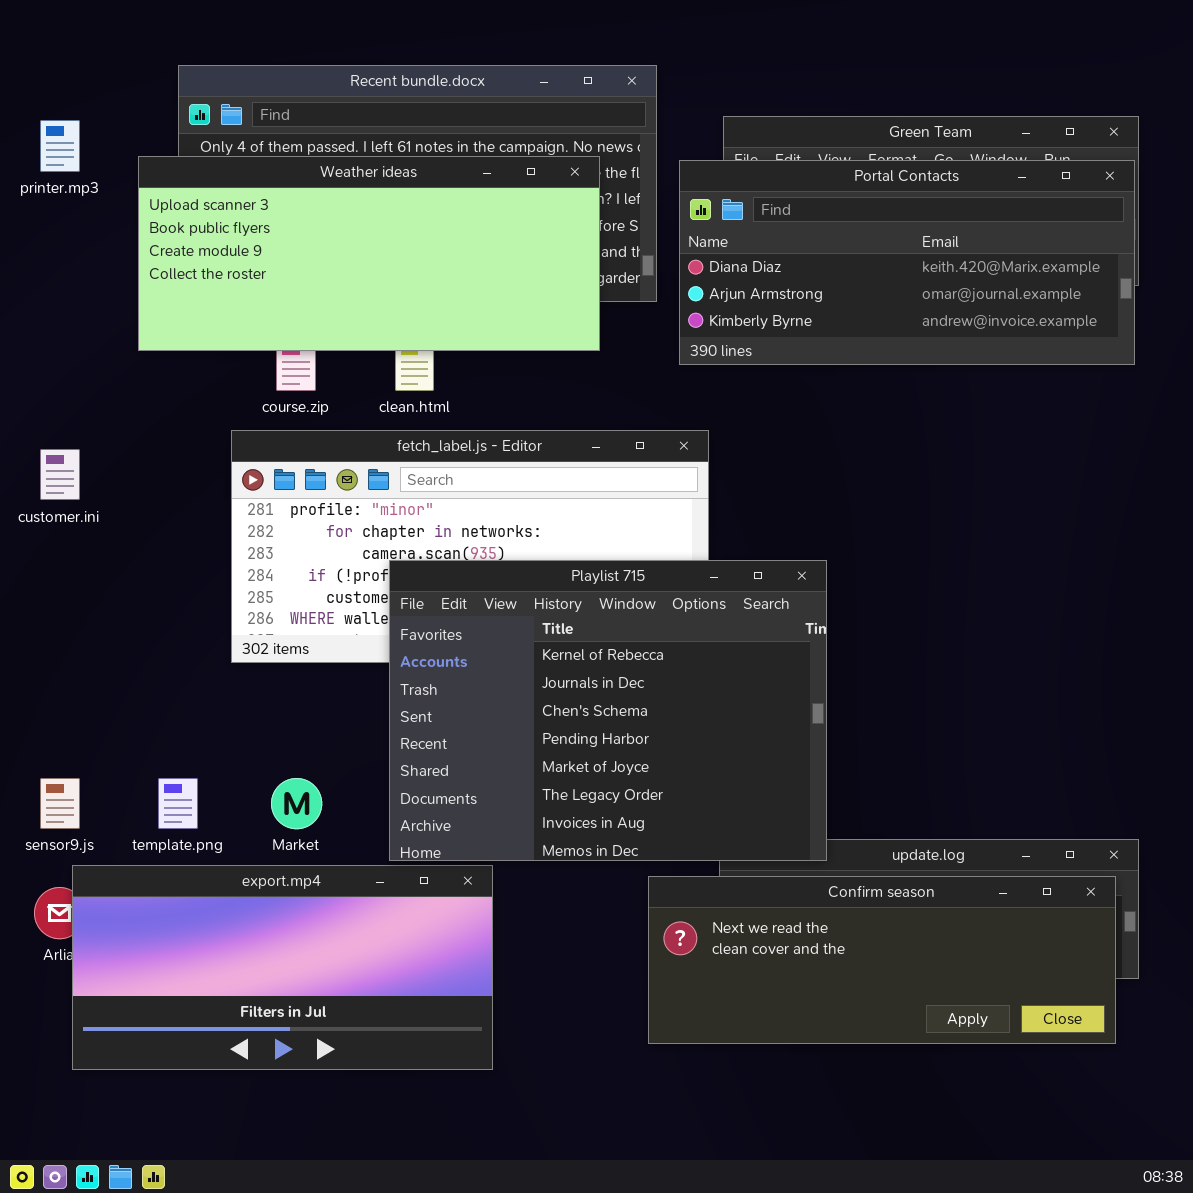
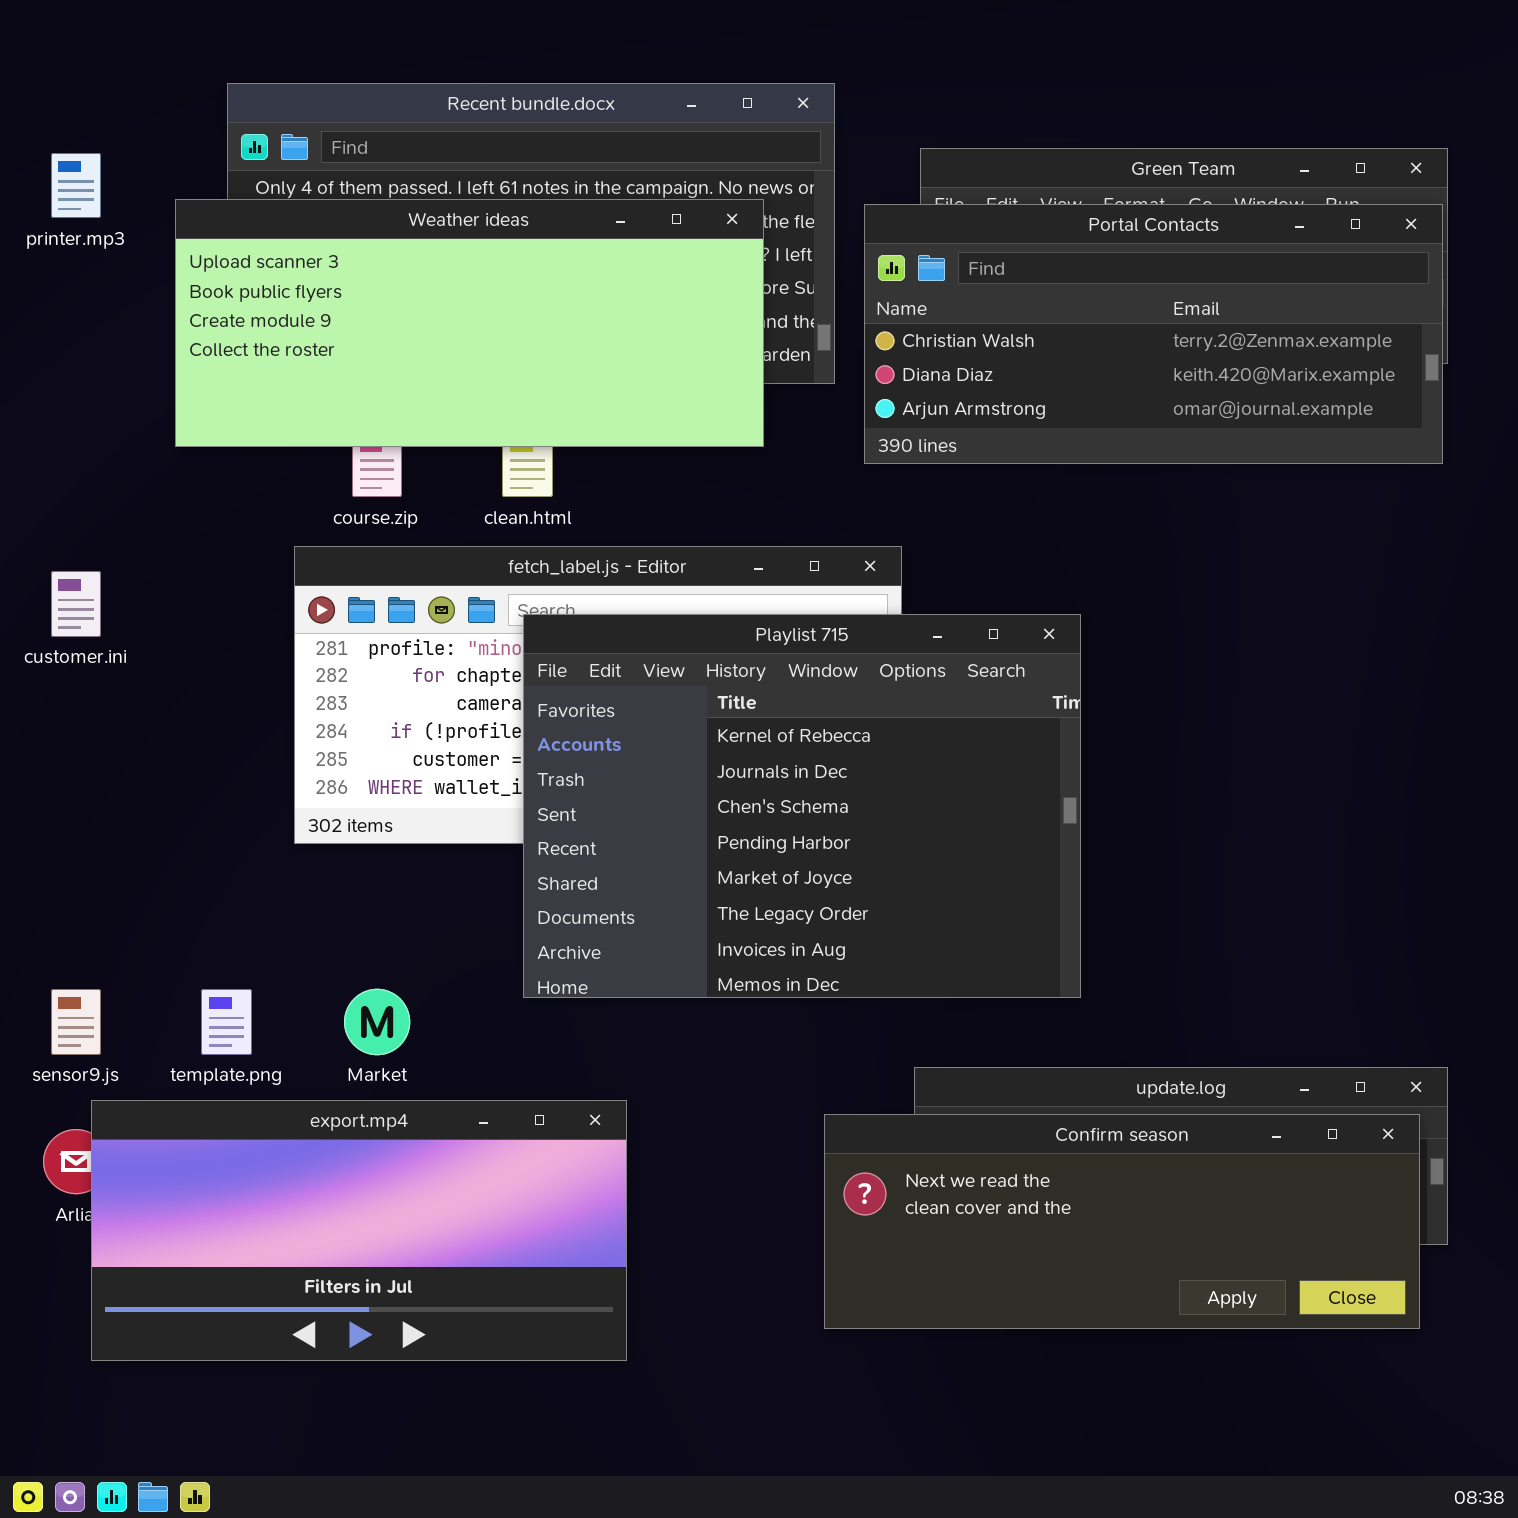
Portal Contacts: [679,160,1135,365] -> [864,204,1443,464], scrolled up 1 row
Playlist 715: [389,560,827,861] -> [523,614,1081,998], moved

